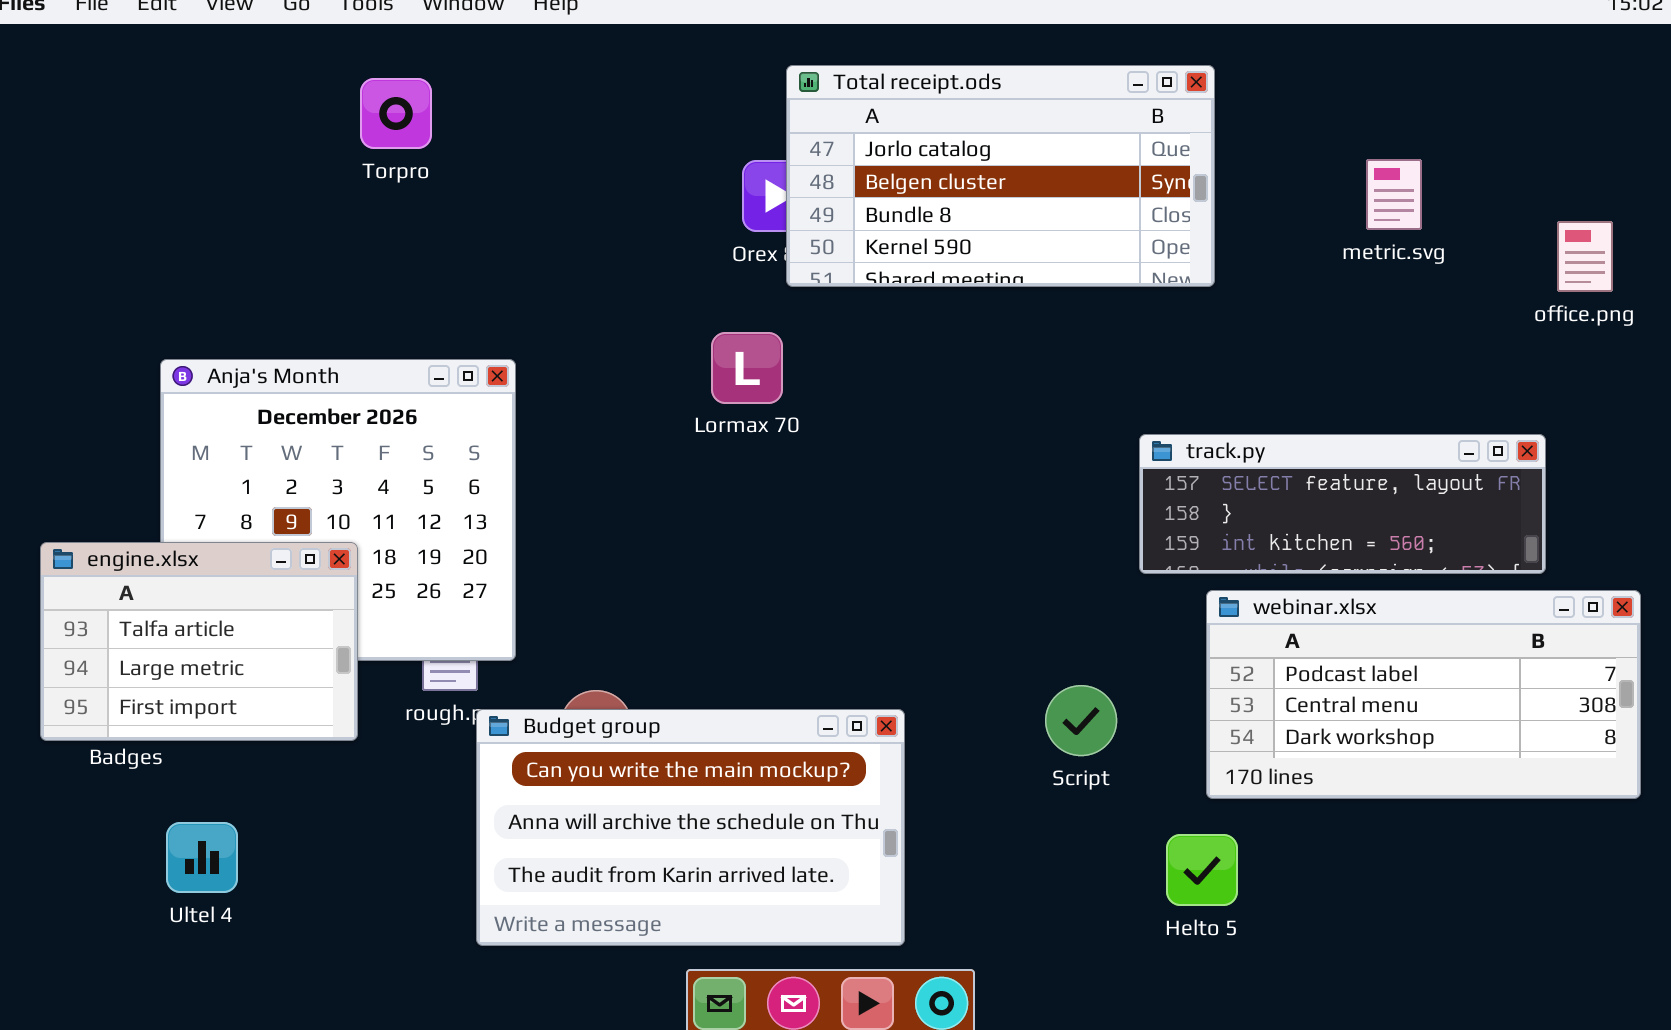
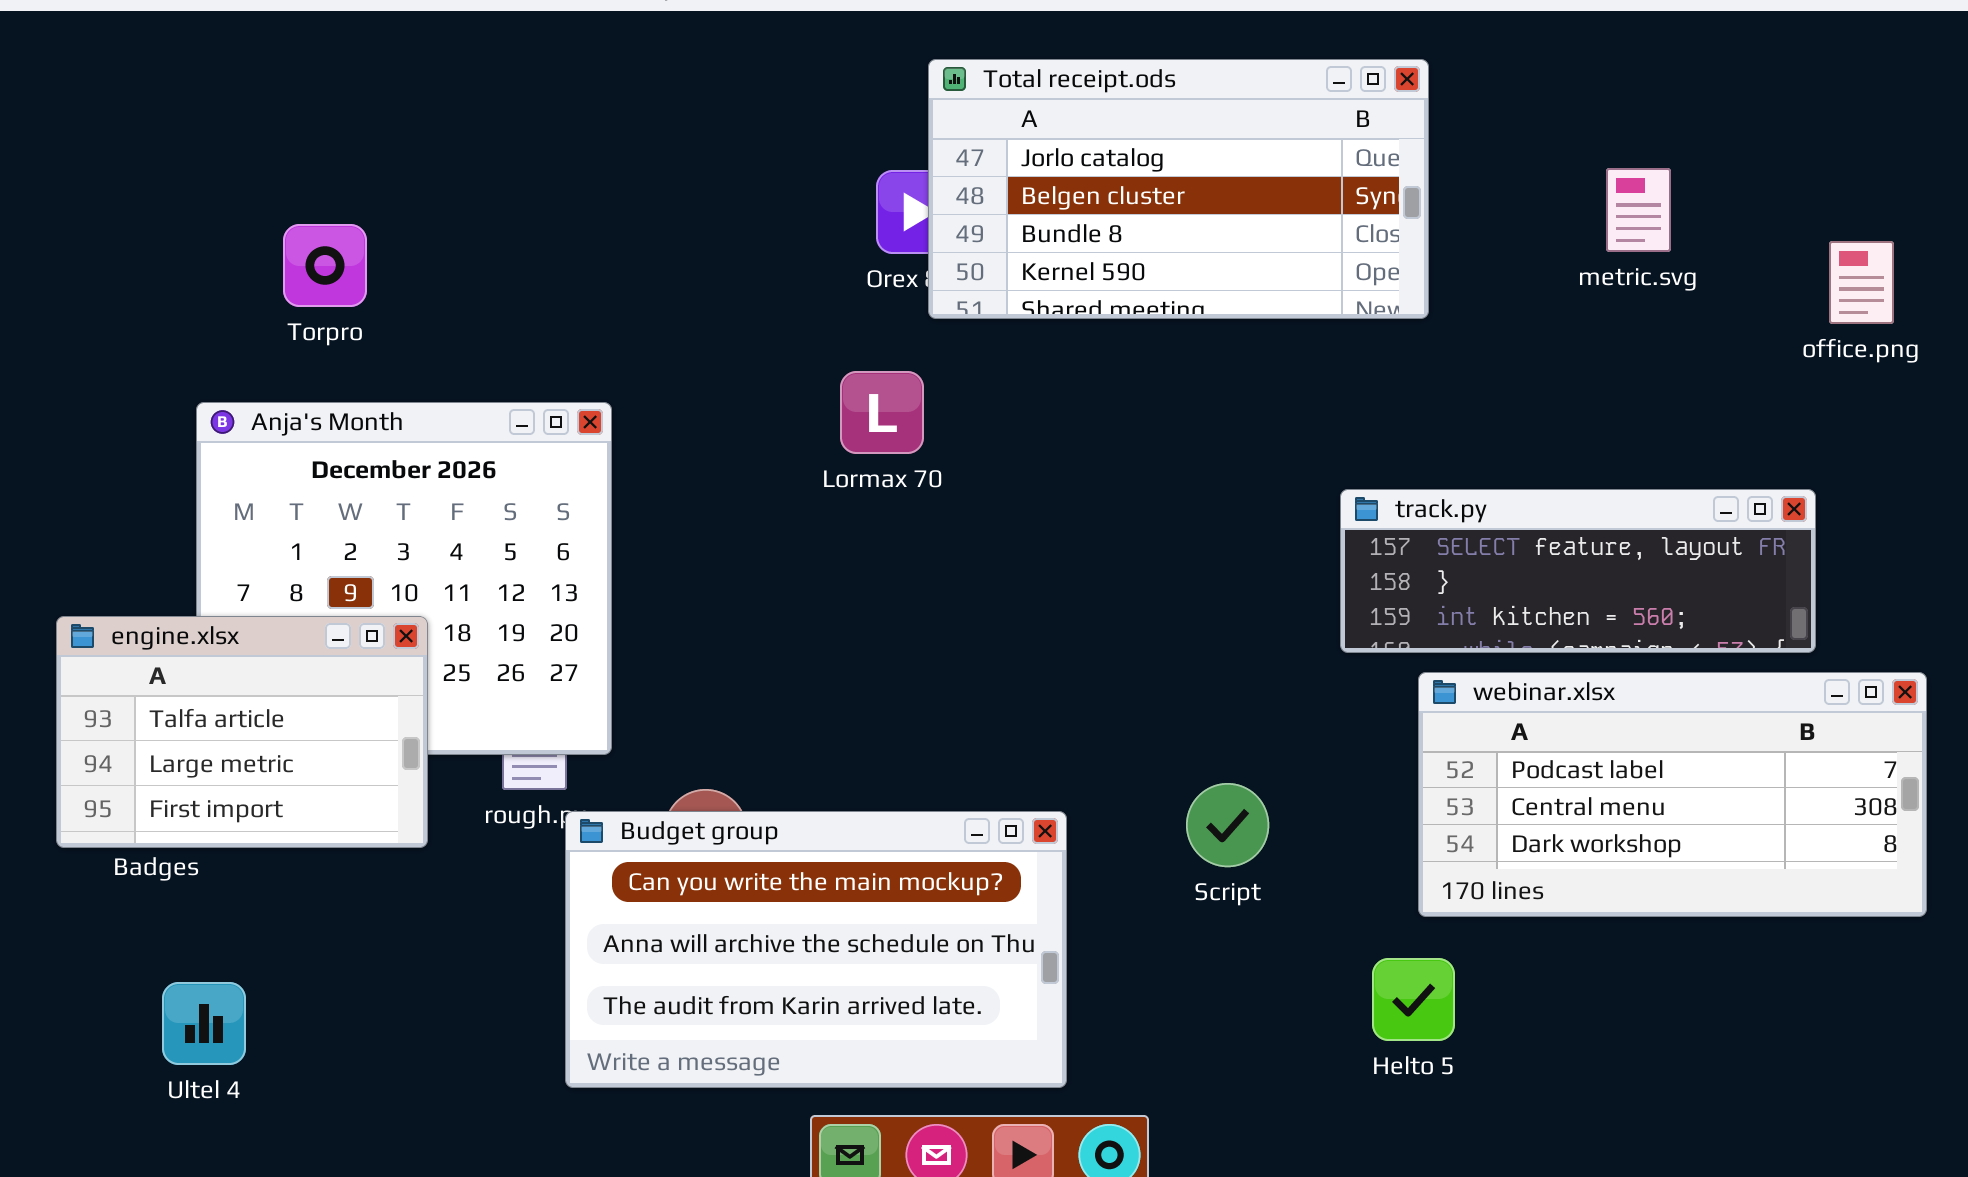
Torpro: [360,78,432,149] -> [283,224,367,307], moved
Script: [1045,685,1117,756] -> [1186,783,1269,867], moved
Ultel 4: [166,822,238,893] -> [162,982,246,1065], moved

